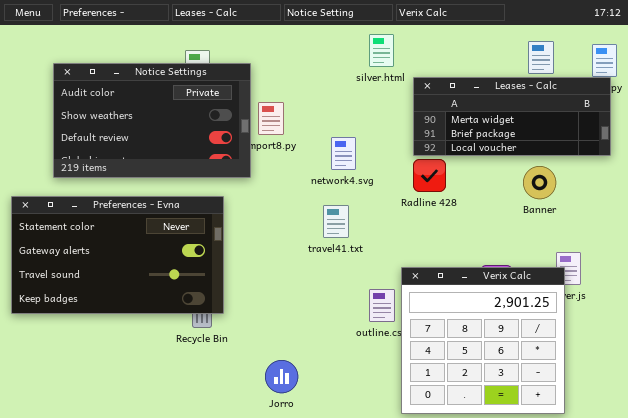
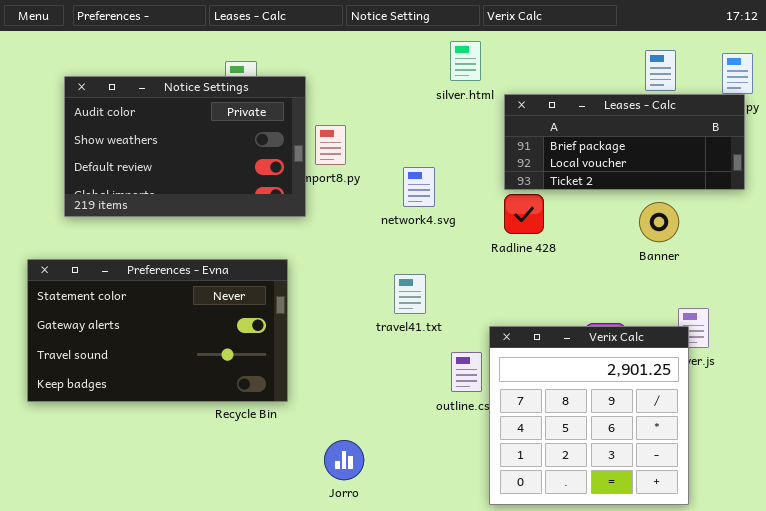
Leases - Calc: [413,77,611,156] -> [504,94,745,190], scrolled down 1 row
Preferences - Evna: [11,196,224,314] -> [27,259,288,402], moved
travel41.txt: [323,205,349,238] -> [394,274,426,314], moved

